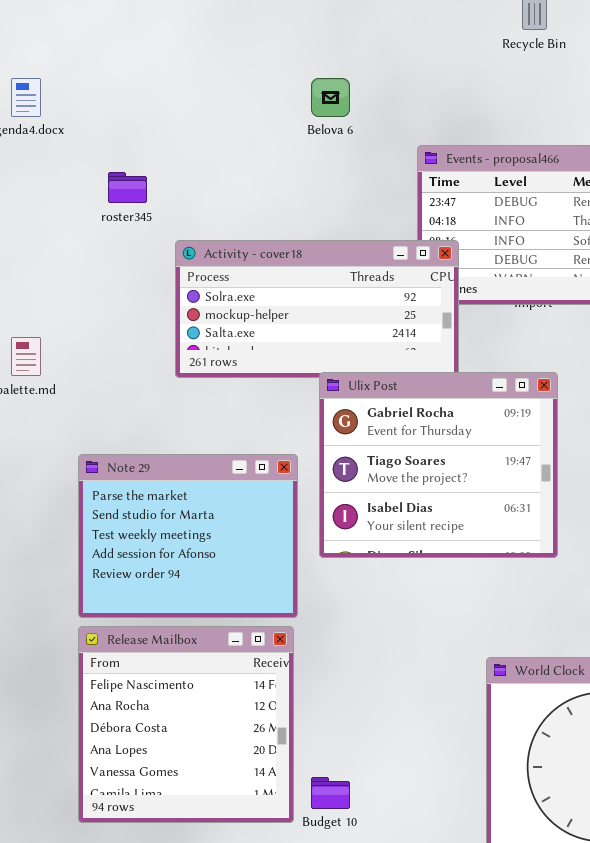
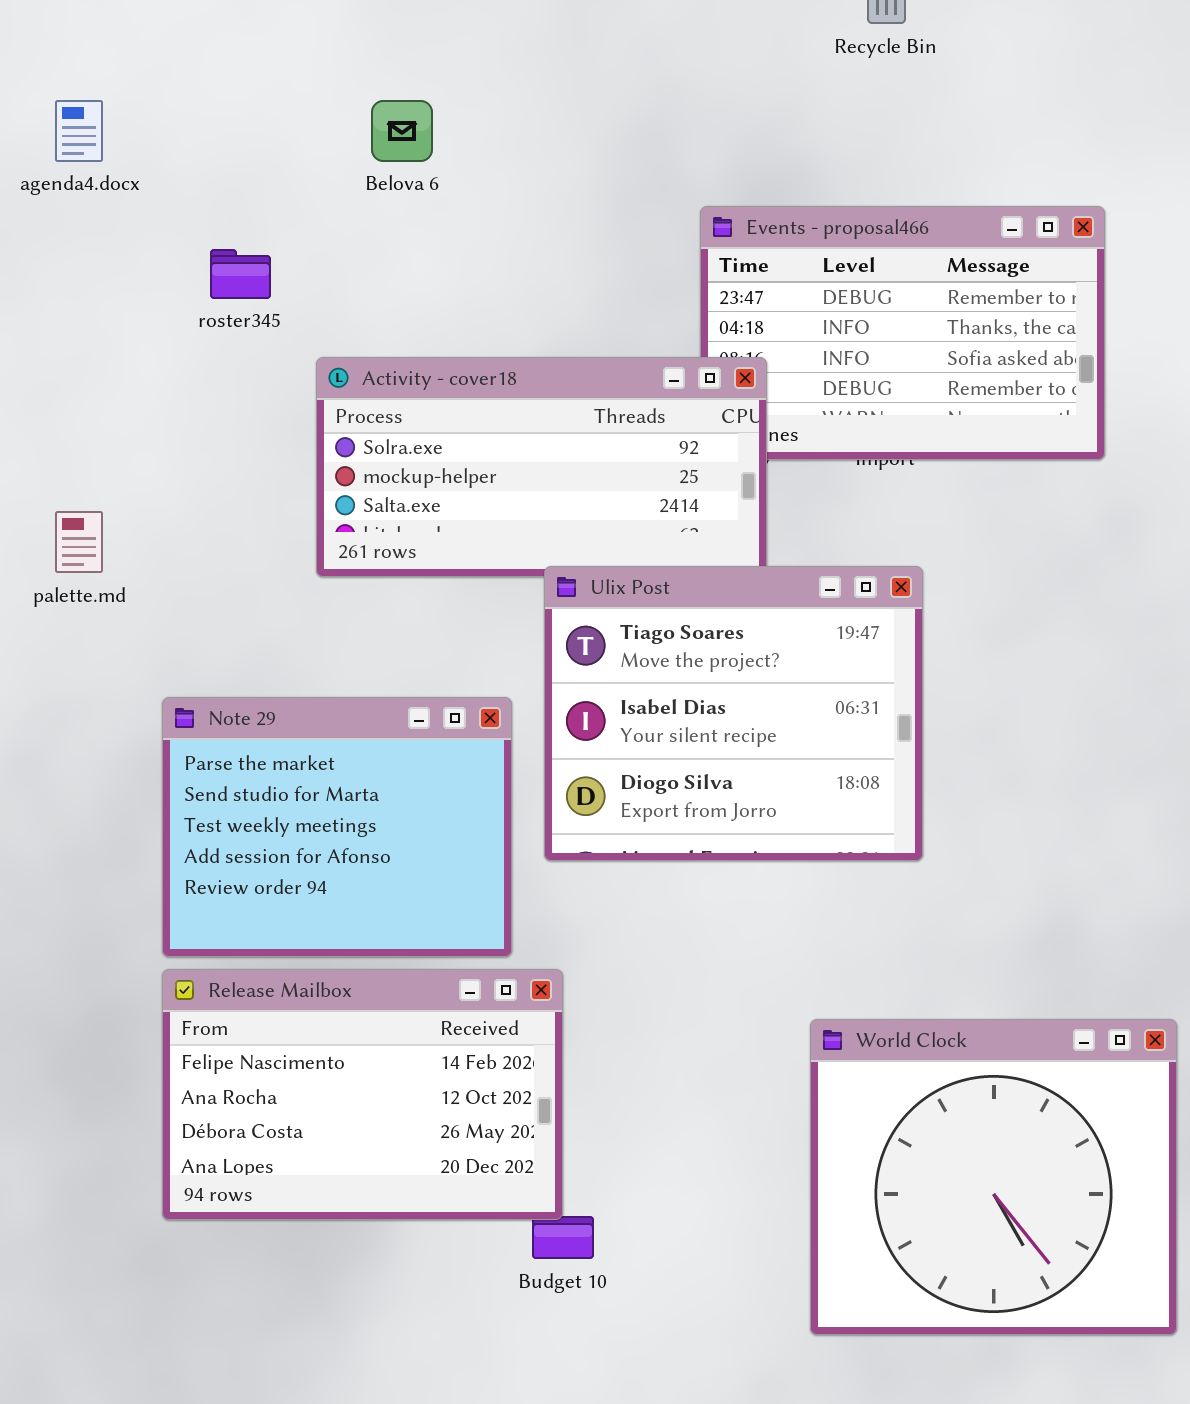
Belova 6: [311,78,350,117] -> [371,100,433,162], moved
Ulix Post: [319,372,558,558] -> [544,566,923,861], scrolled down 1 row
Release Mailbox: [78,626,294,823] -> [162,969,563,1220], resized

